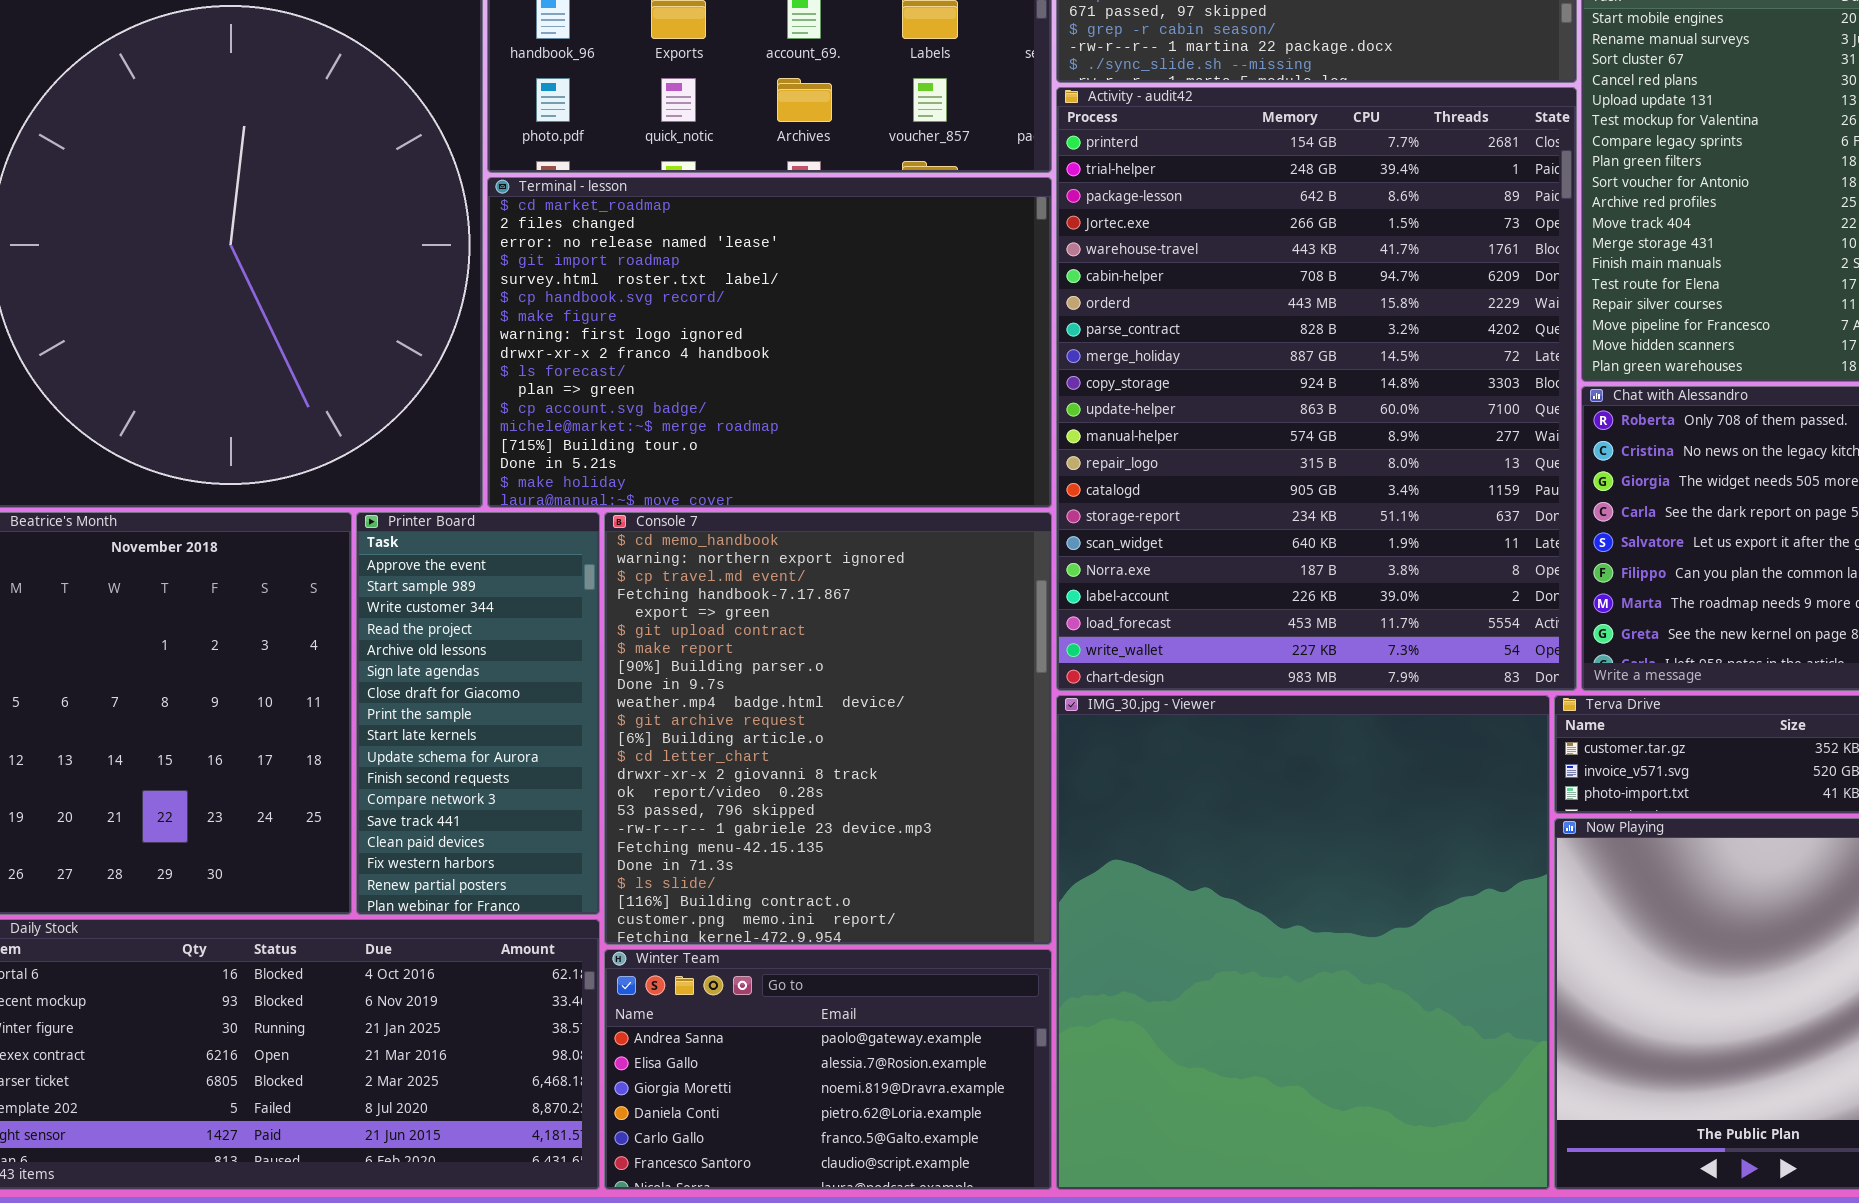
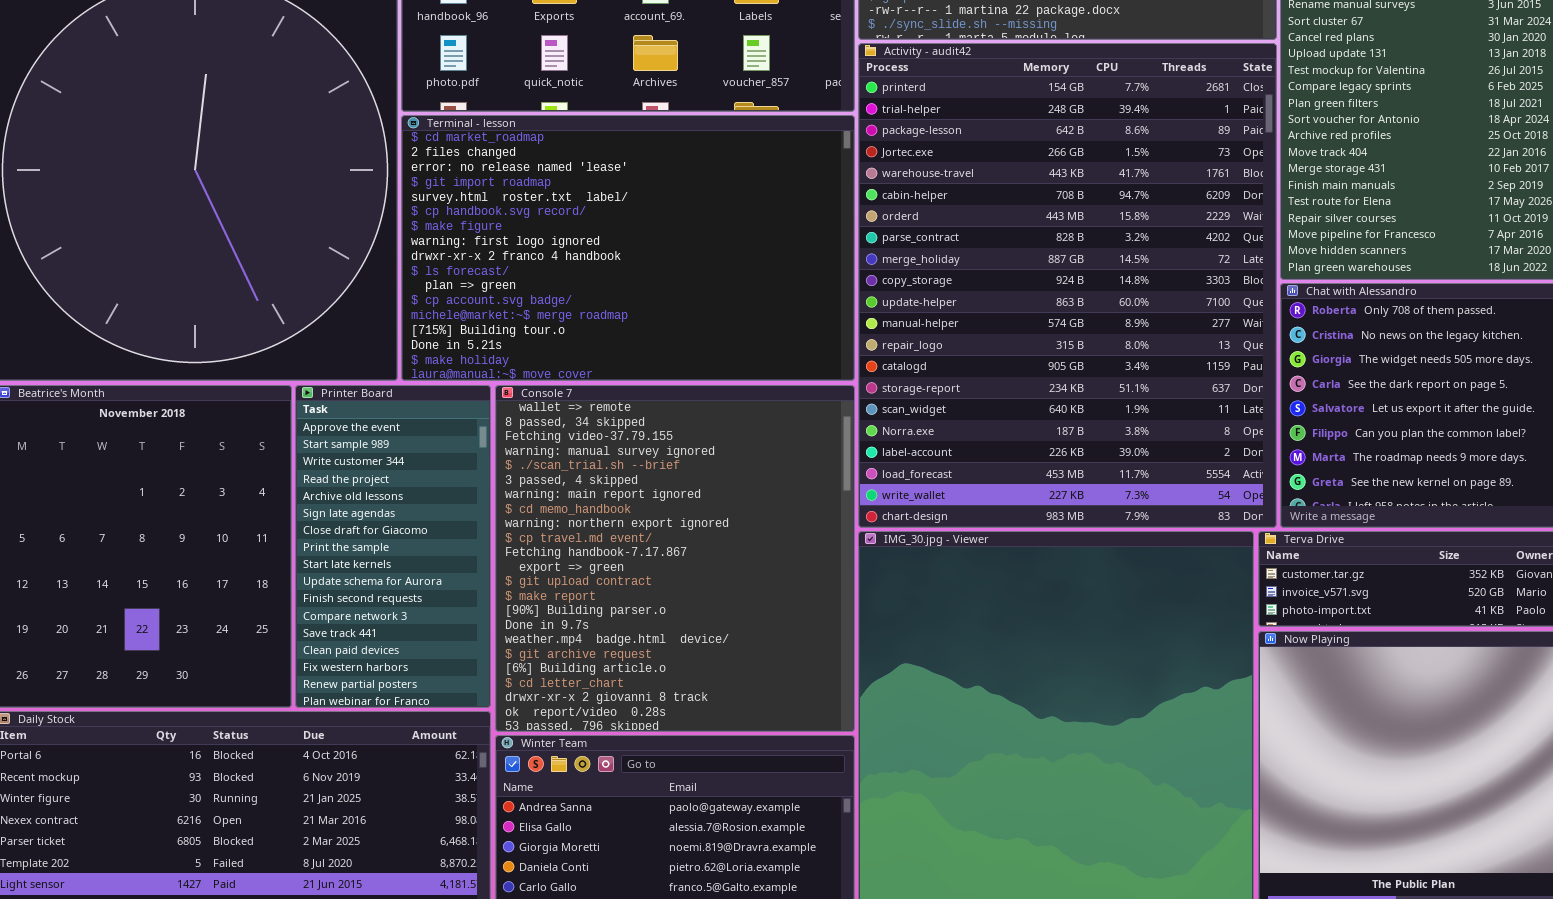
Console 7: [604,512,1052,945] -> [495,385,855,732], scrolled up 7 rows

